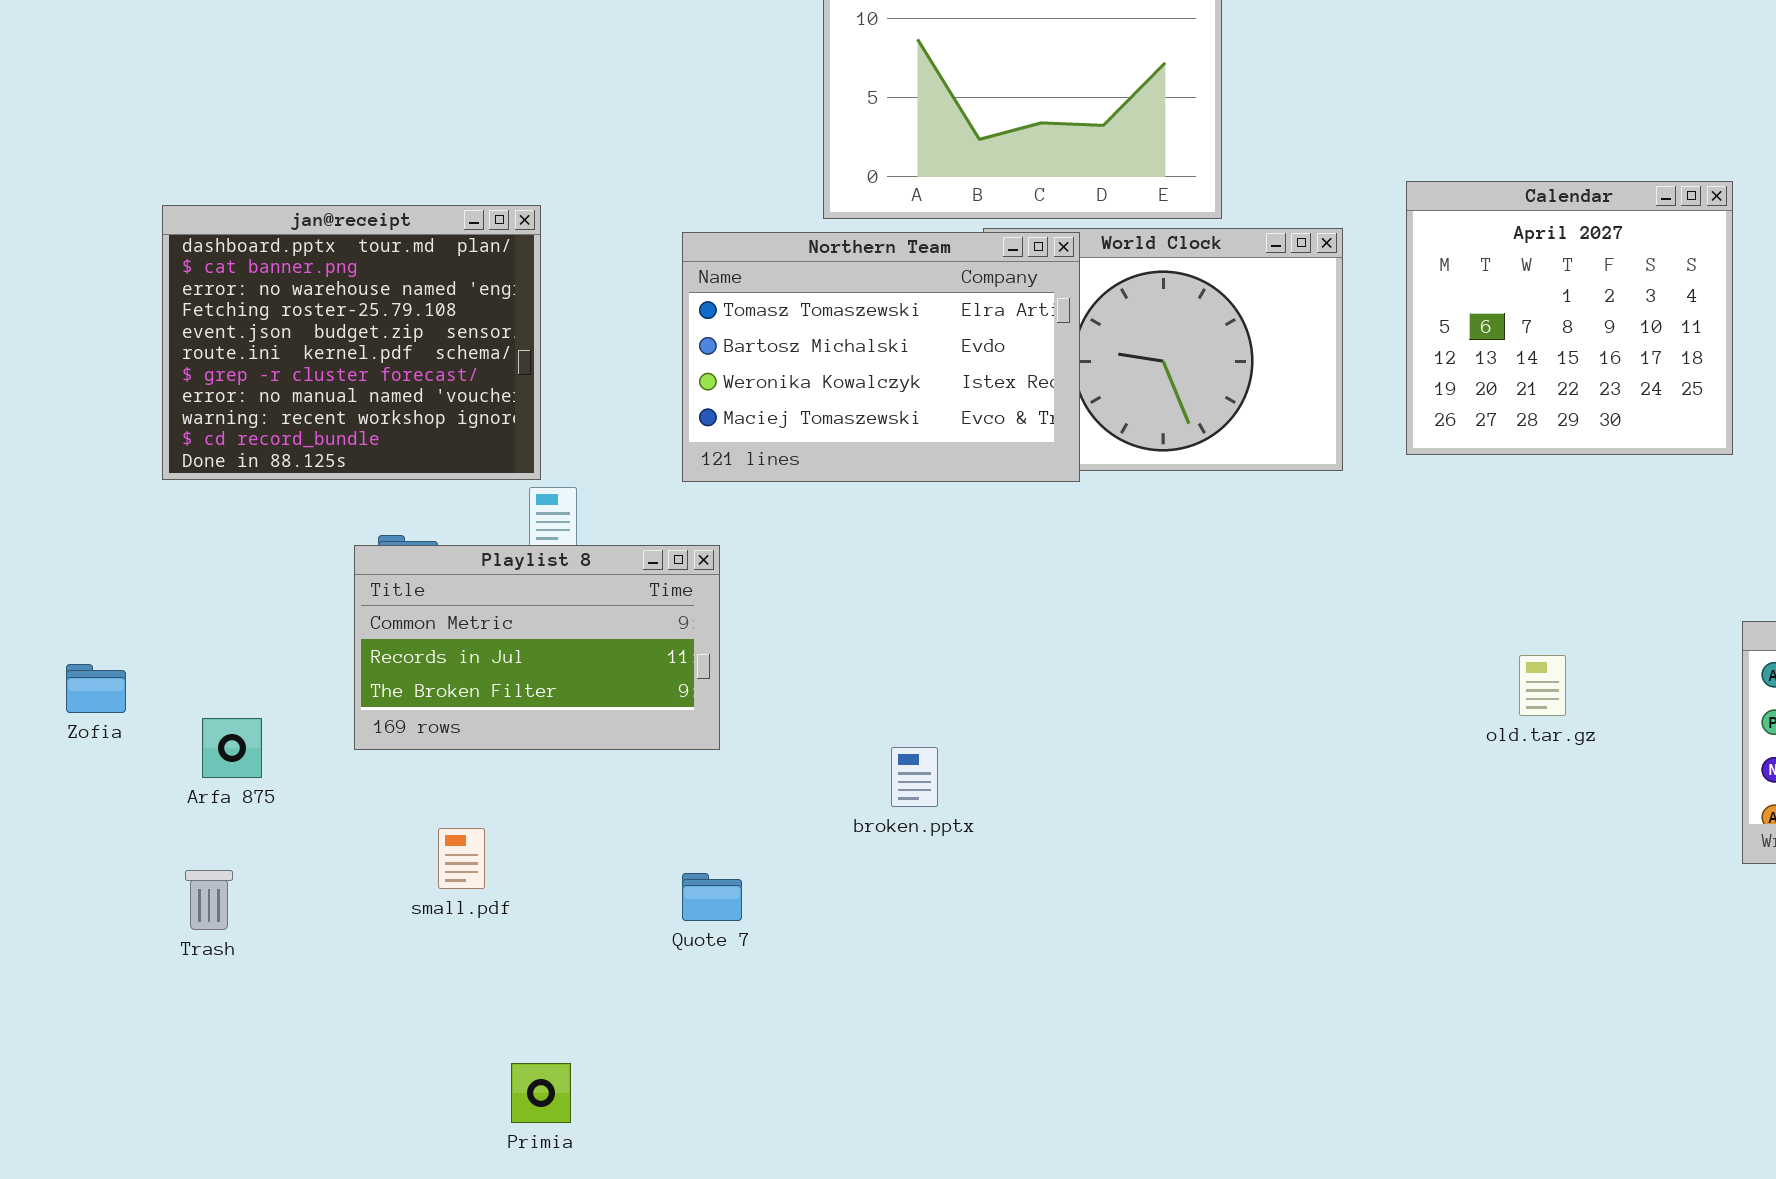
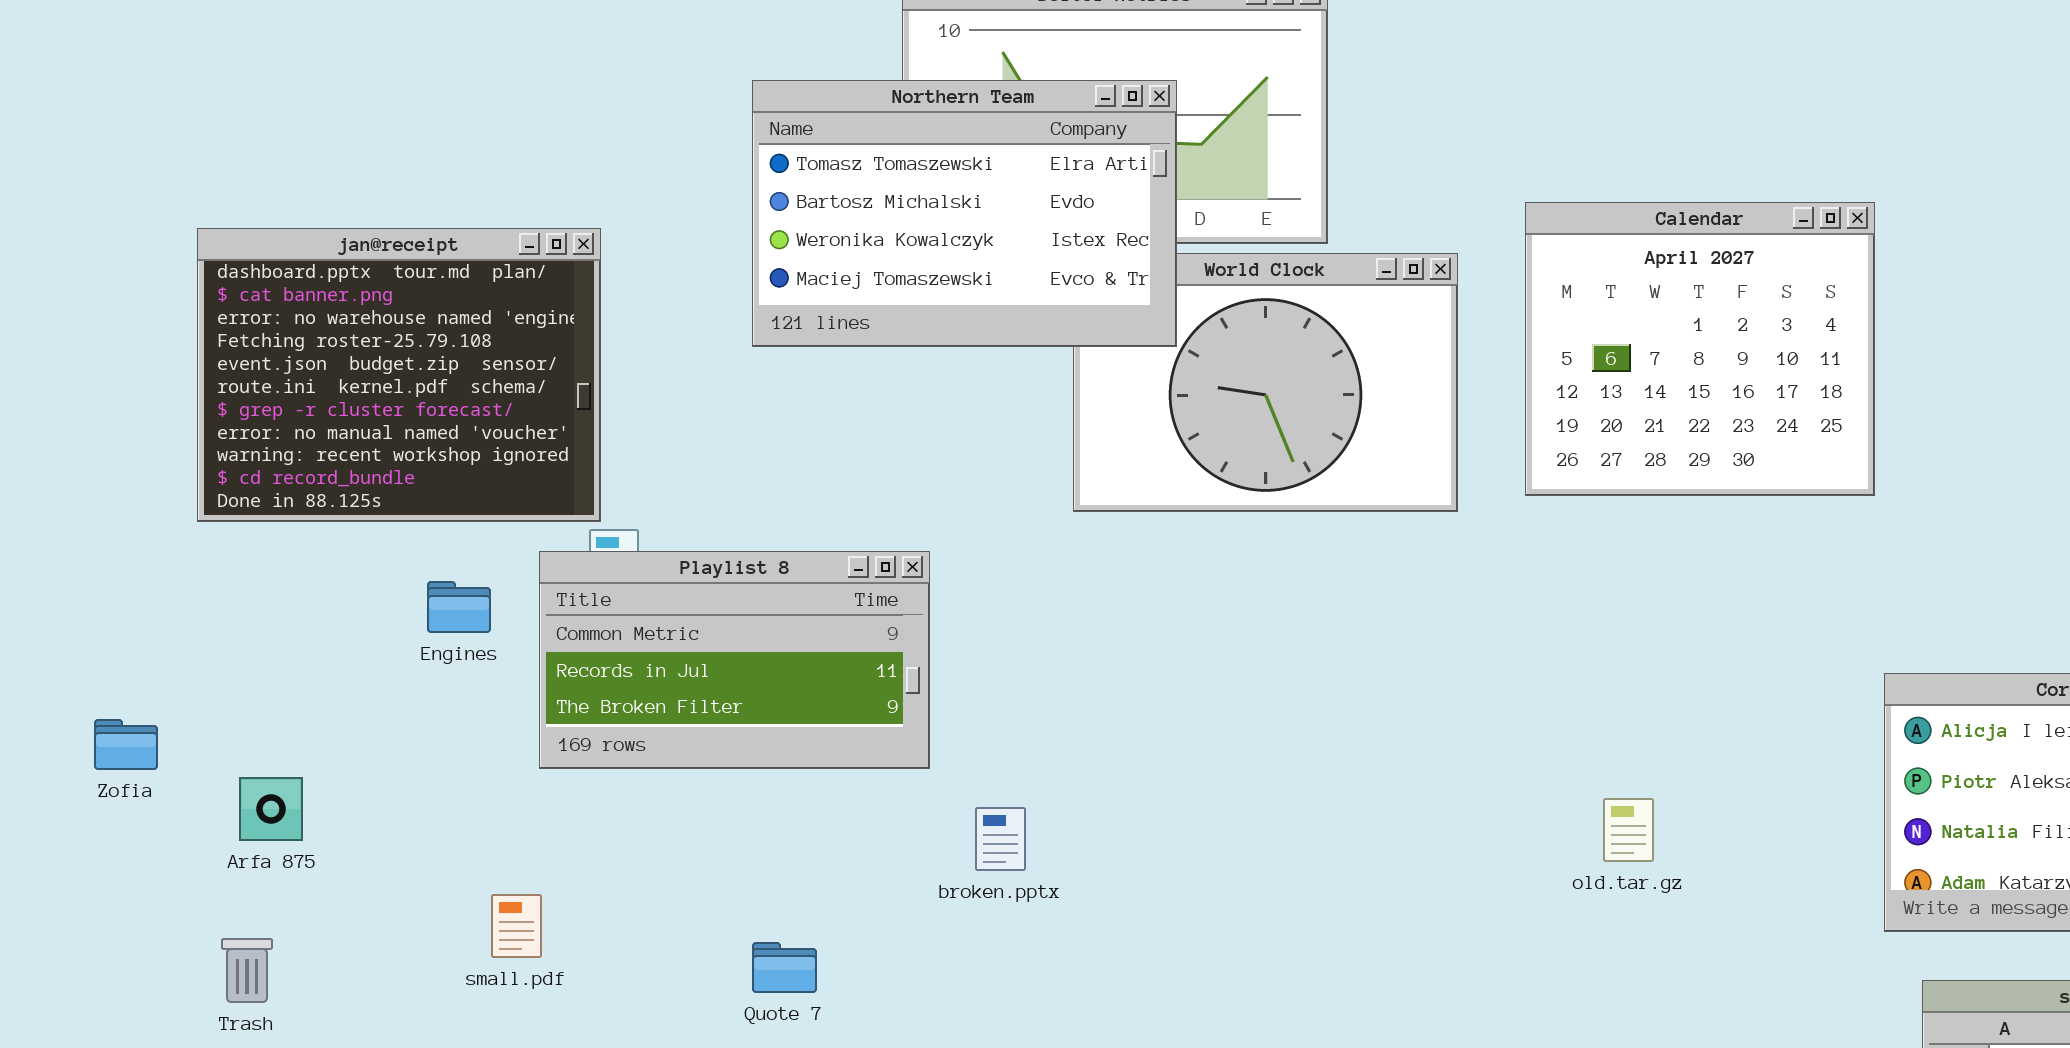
Northern Team: [682,232,1080,482] -> [752,80,1177,347], moved
Playlist 8: [354,545,720,750] -> [539,551,930,769], moved
old.tar.gz: [1519,655,1566,716] -> [1603,798,1654,862], moved

